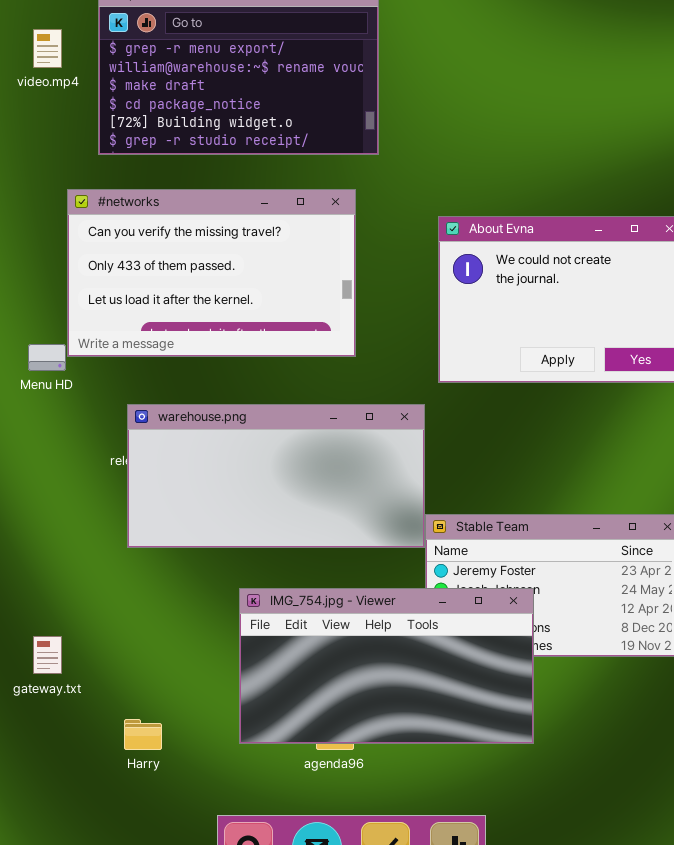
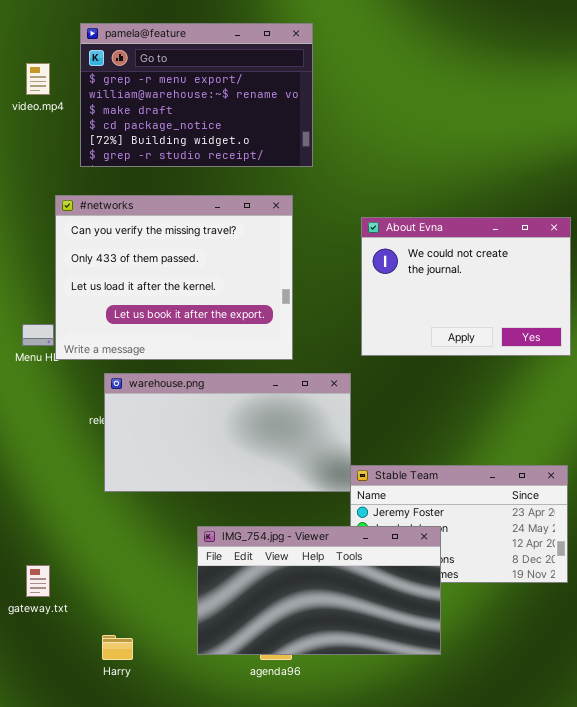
#networks: [67,189,356,357] -> [55,195,293,360], resized

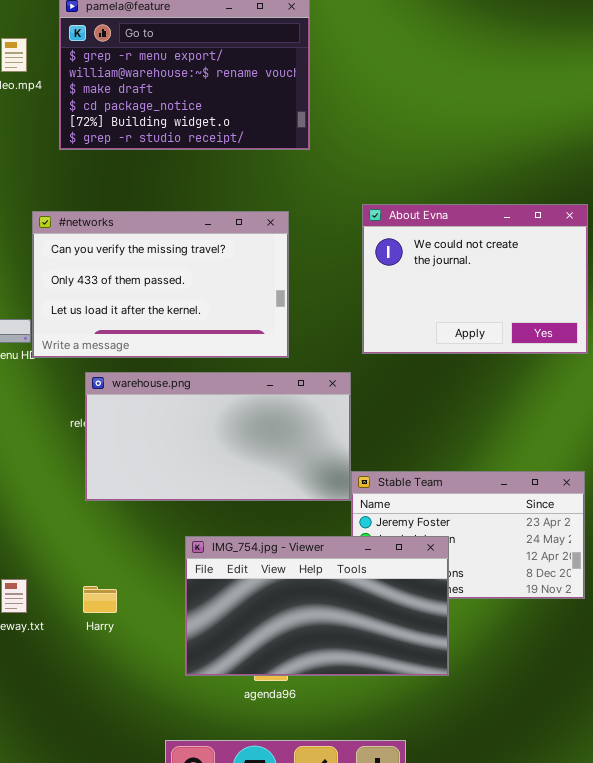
#networks: [55,195,293,360] -> [32,211,289,358], resized
Harry: [102,635,133,660] -> [83,586,117,613], moved

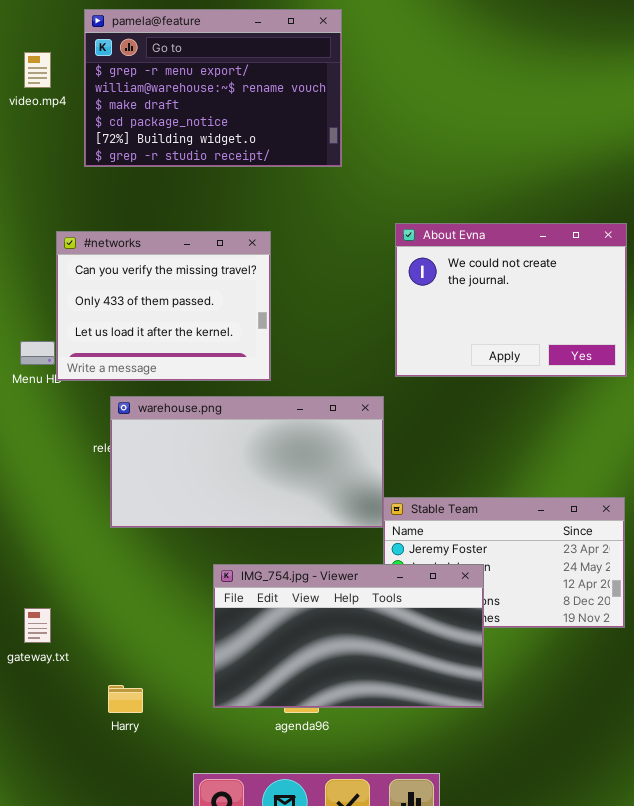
#networks: [32,211,289,358] -> [56,231,271,381], resized
Harry: [83,586,117,613] -> [108,685,143,713], moved

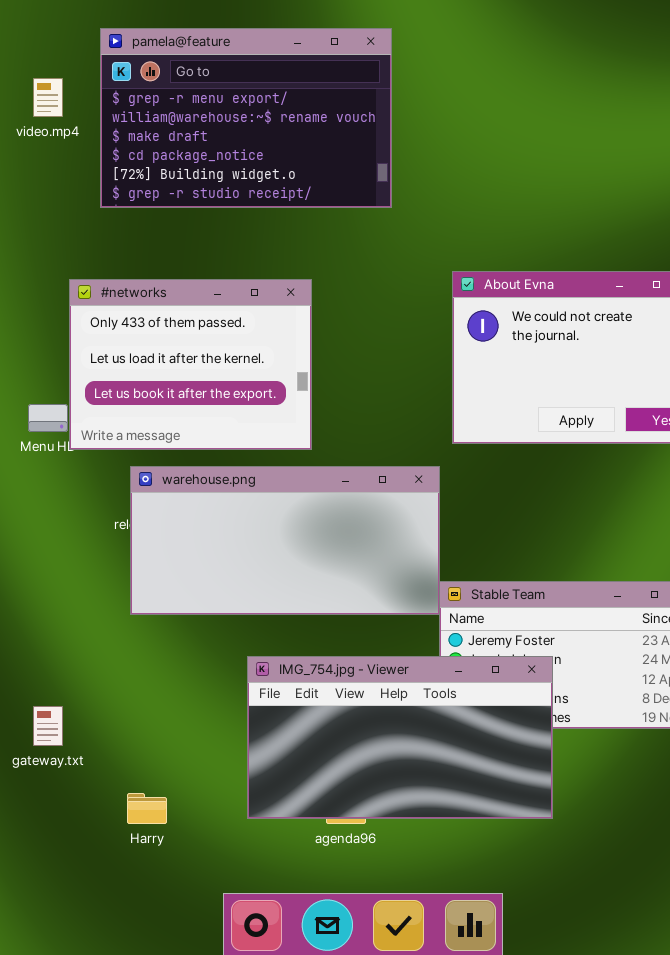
#networks: [56,231,271,381] -> [69,279,312,450], scrolled down 1 row

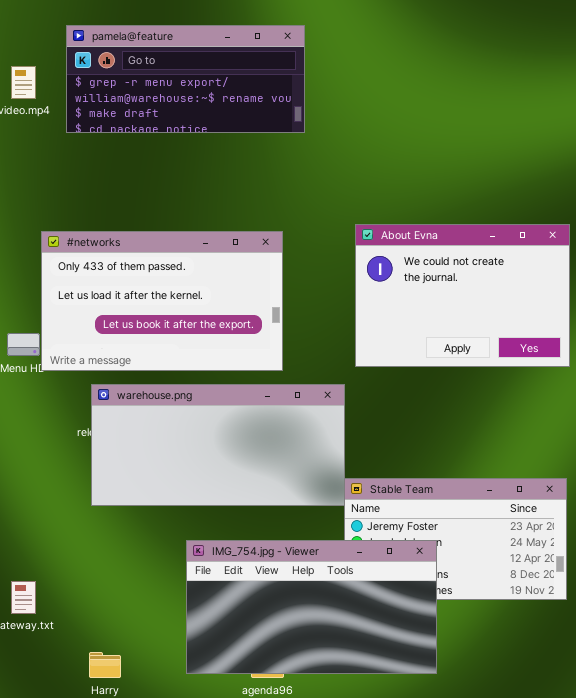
pamela@feature: [100,28,392,208] -> [66,25,305,133], resized
#networks: [69,279,312,450] -> [41,231,283,371], resized

